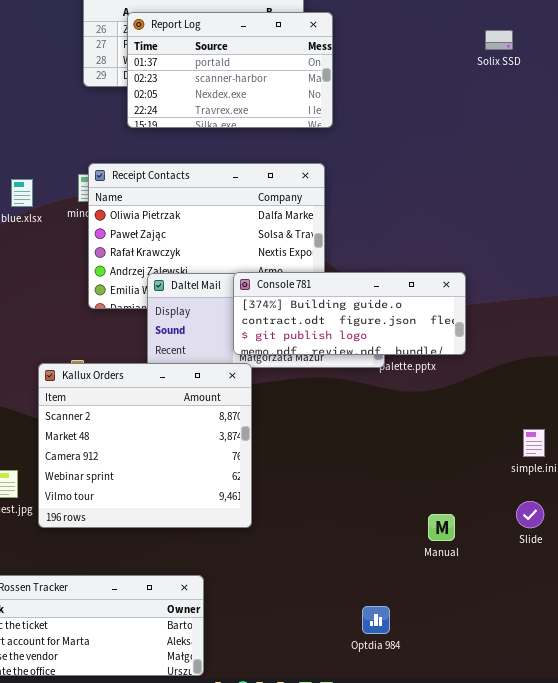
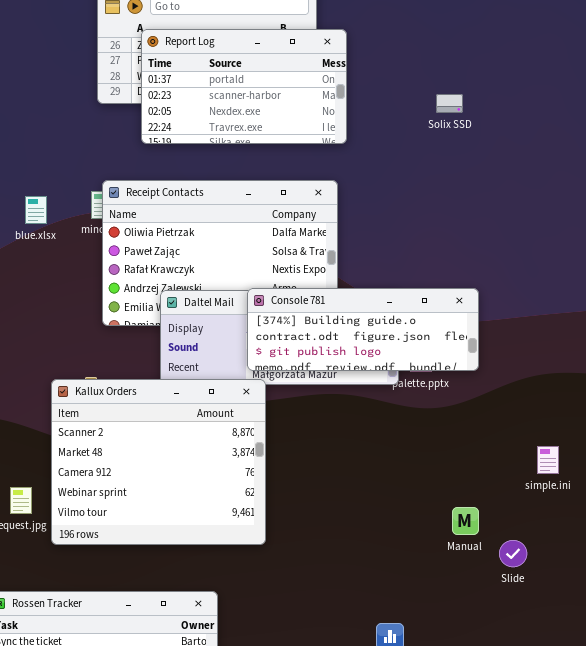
Solix SSD: [485,30,513,50] -> [436,94,463,113], moved
Slide: [516,501,544,528] -> [499,540,527,567], moved
Manual: [428,514,455,541] -> [452,507,479,535], moved

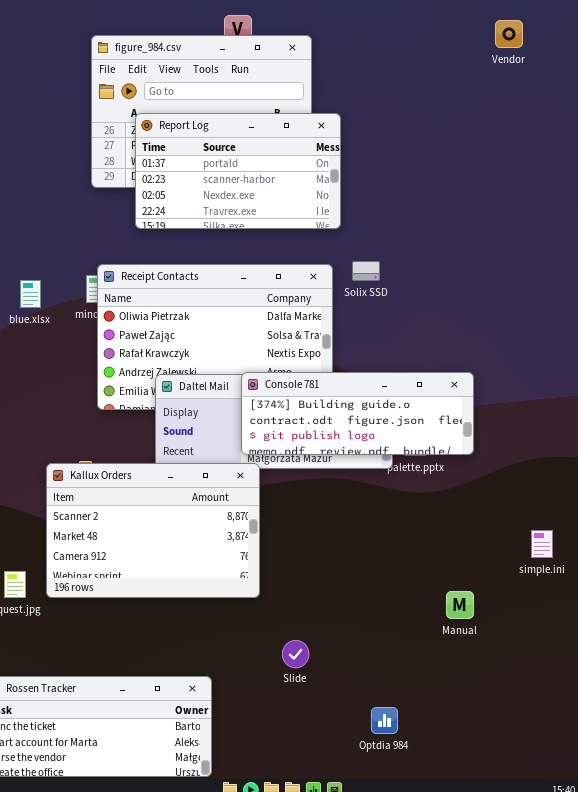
Solix SSD: [436,94,463,113] -> [352,261,380,281], moved
Kallux Orders: [51,379,266,545] -> [46,463,260,598], resized
Slide: [499,540,527,567] -> [282,640,309,668], moved

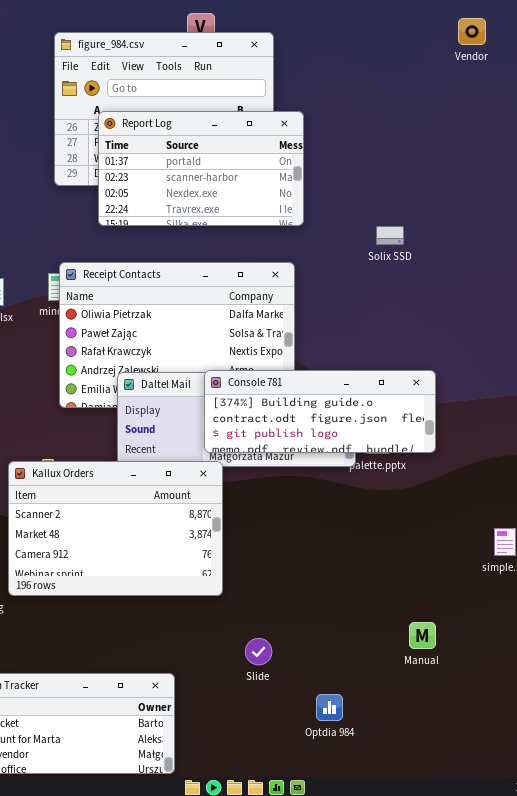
Solix SSD: [352,261,380,281] -> [376,226,404,245], moved
Manual: [446,591,474,619] -> [409,622,436,649], moved
Optdia 984: [371,707,398,734] -> [316,694,343,721], moved

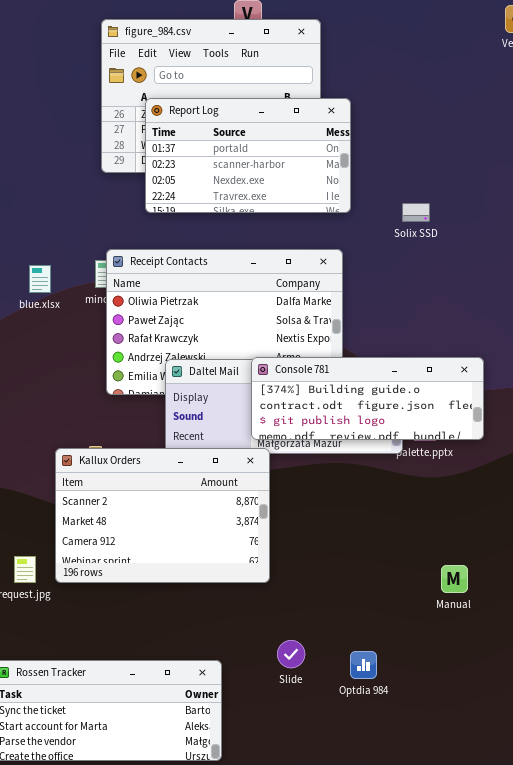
Solix SSD: [376,226,404,245] -> [402,203,430,222], moved
Manual: [409,622,436,649] -> [441,565,468,593], moved
Slide: [245,638,272,665] -> [277,640,305,668], moved
Optdia 984: [316,694,343,721] -> [350,651,377,679], moved

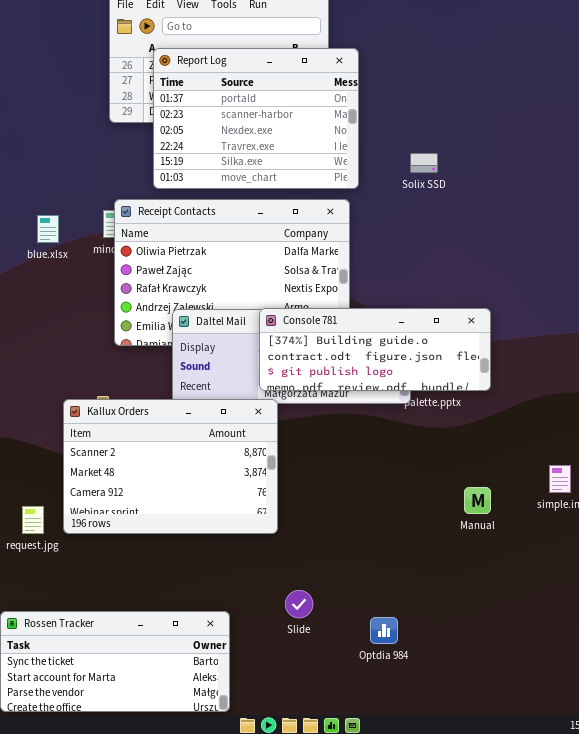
Report Log: [145,98,351,213] -> [153,48,359,189], resized
Manual: [441,565,468,593] -> [464,487,491,514], moved
Optdia 984: [350,651,377,679] -> [370,617,398,644], moved

